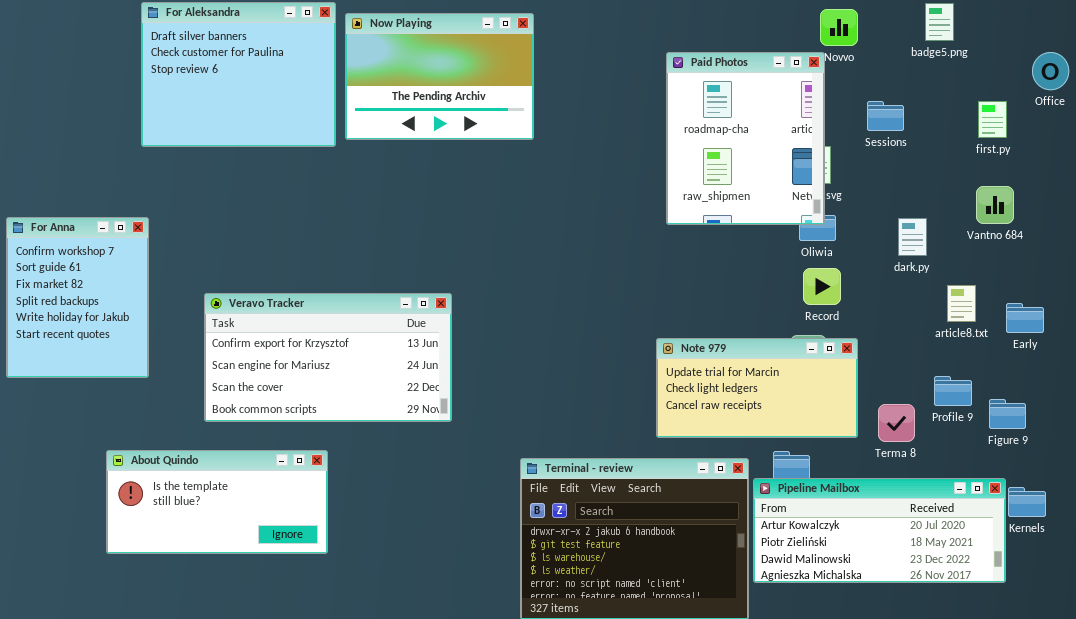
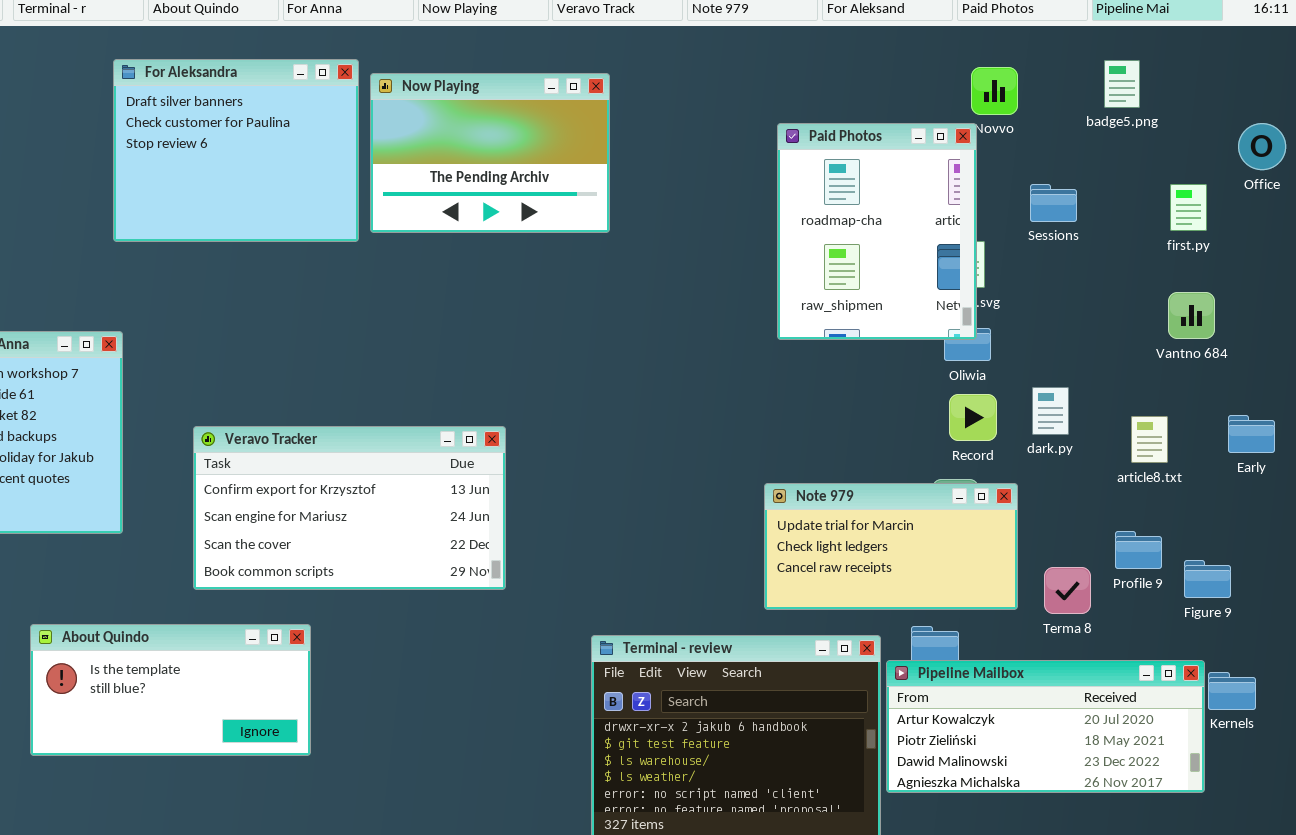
dark.py: [898,218,927,256] -> [1032,387,1069,435], moved
Early: [1006,303,1044,333] -> [1228,415,1275,453], moved
About Quindo: [106,450,328,554] -> [30,624,311,756], moved

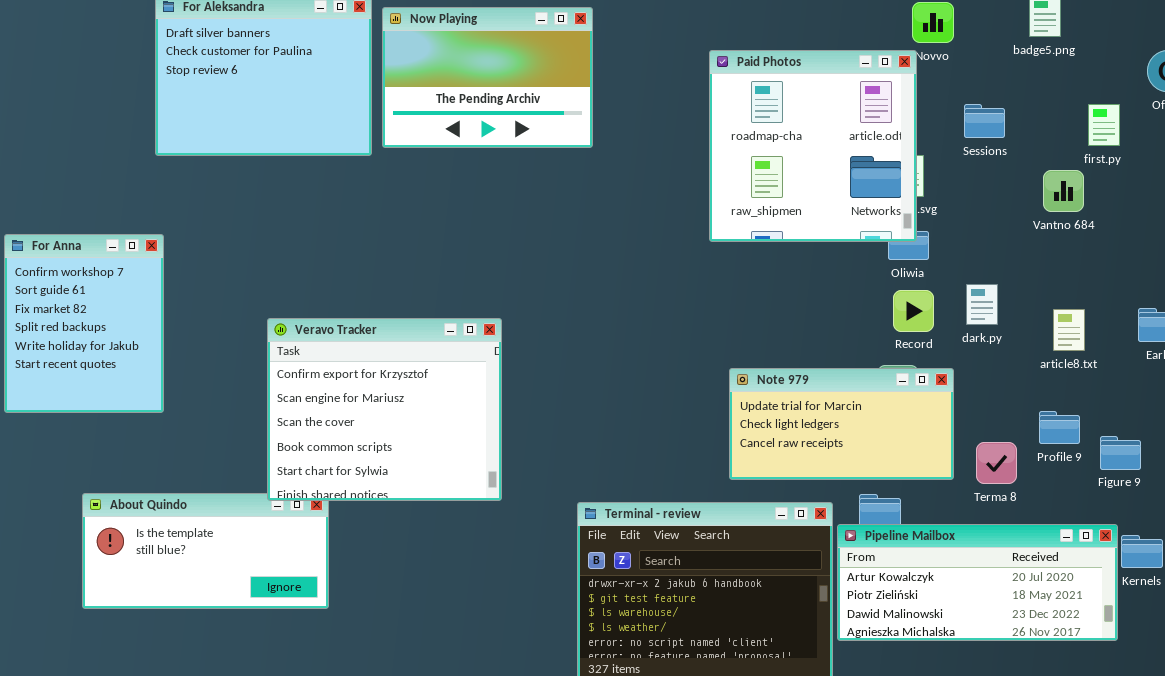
Paid Photos: [777,123,977,340] -> [709,50,917,242], resized
Vantno 684: [1168,292,1215,339] -> [1043,170,1084,212], moved
Veravo Tracker: [193,426,506,590] -> [267,318,502,501], resized

